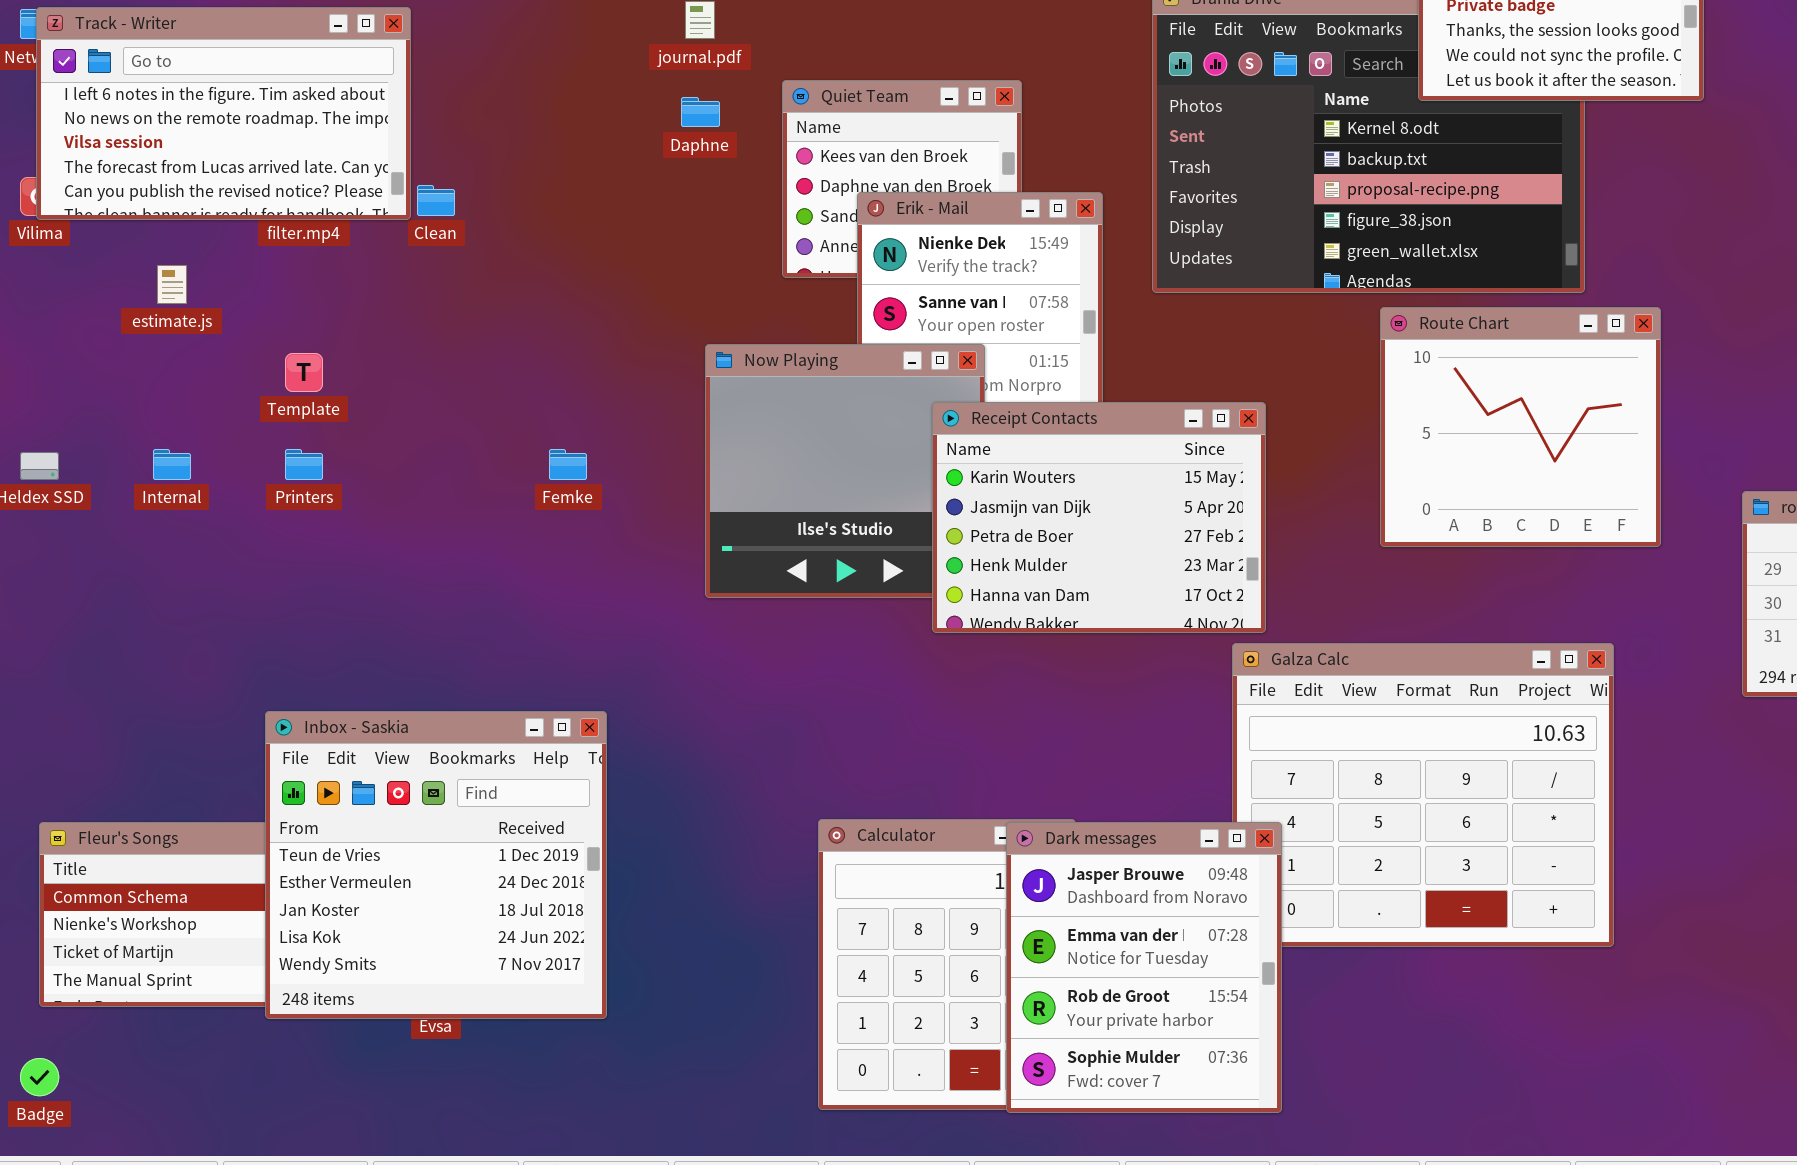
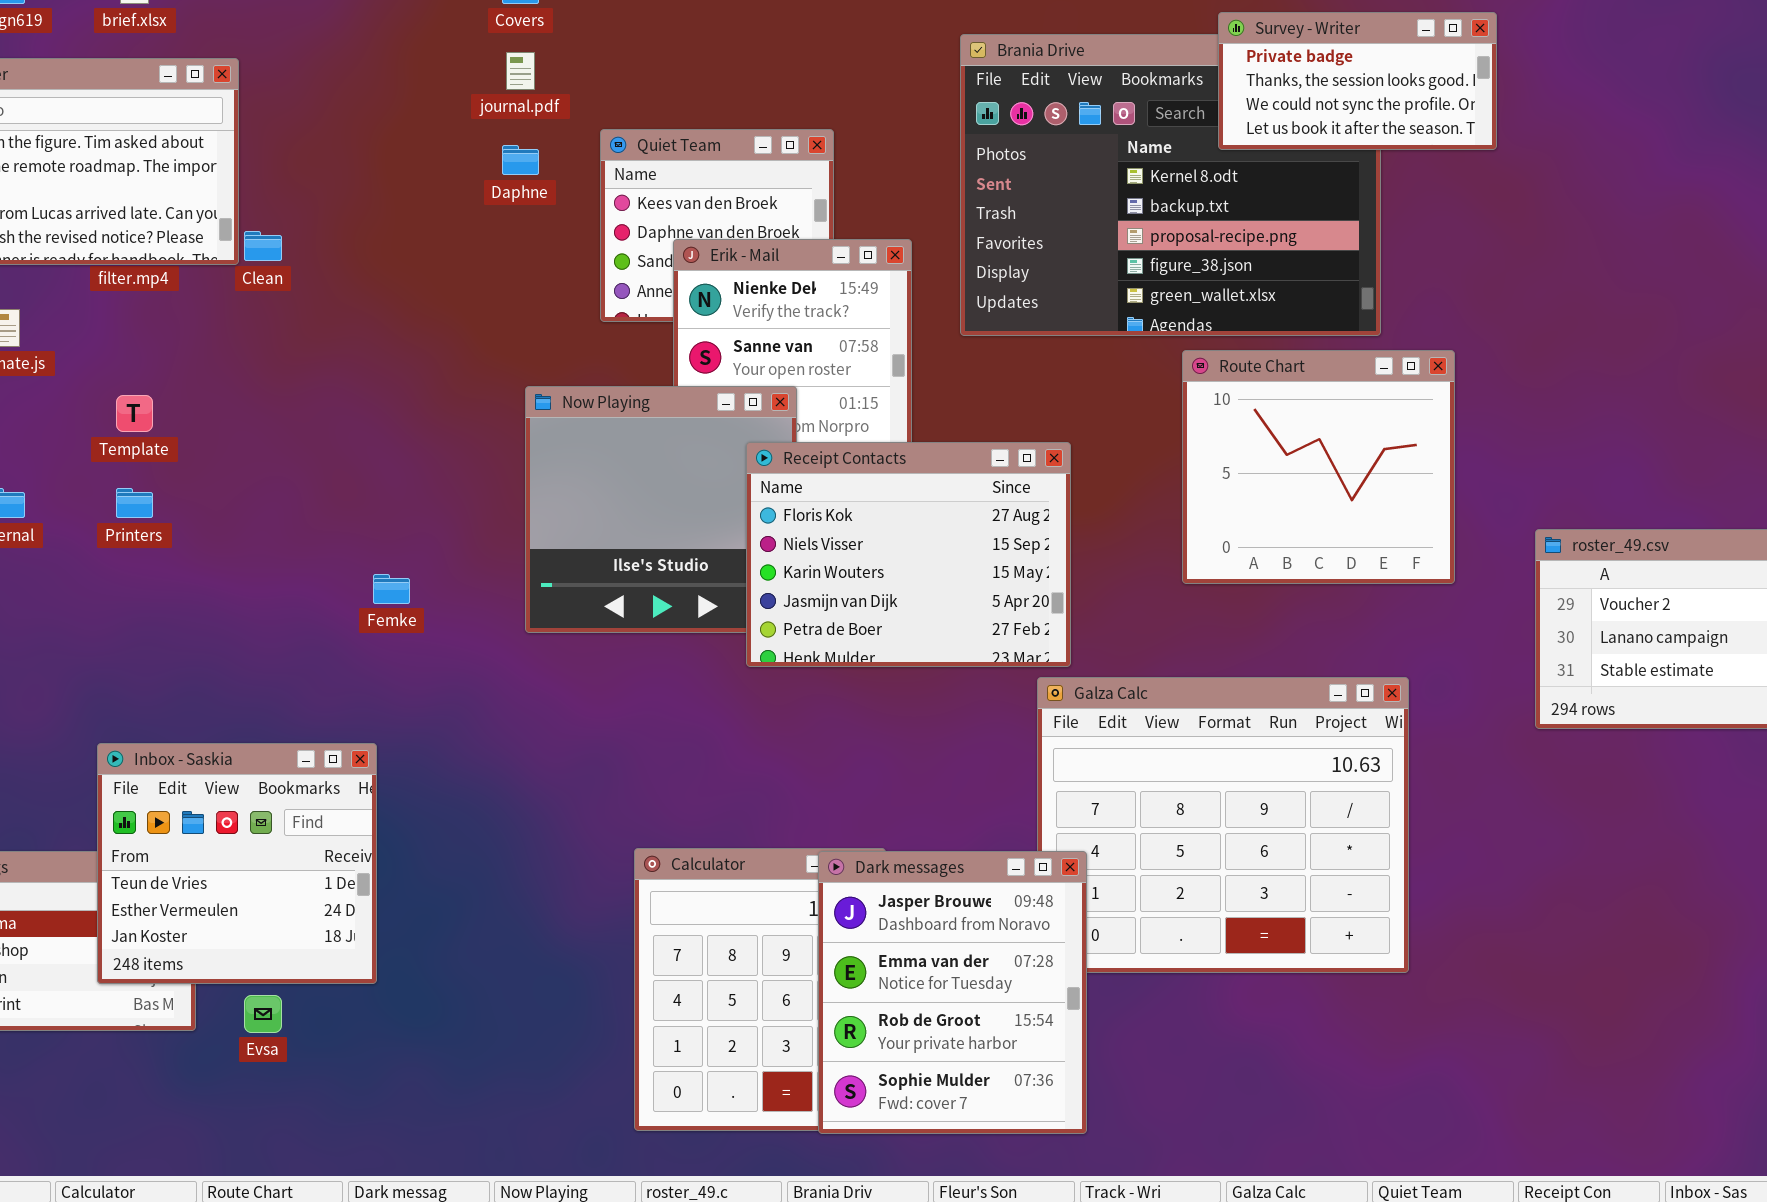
Receipt Contacts: [932,402,1266,633] -> [746,442,1071,667], scrolled up 2 rows
Femke: [549,449,587,480] -> [373,574,410,604], moved
Inbox - Saskia: [265,711,607,1019] -> [97,743,377,984], resized

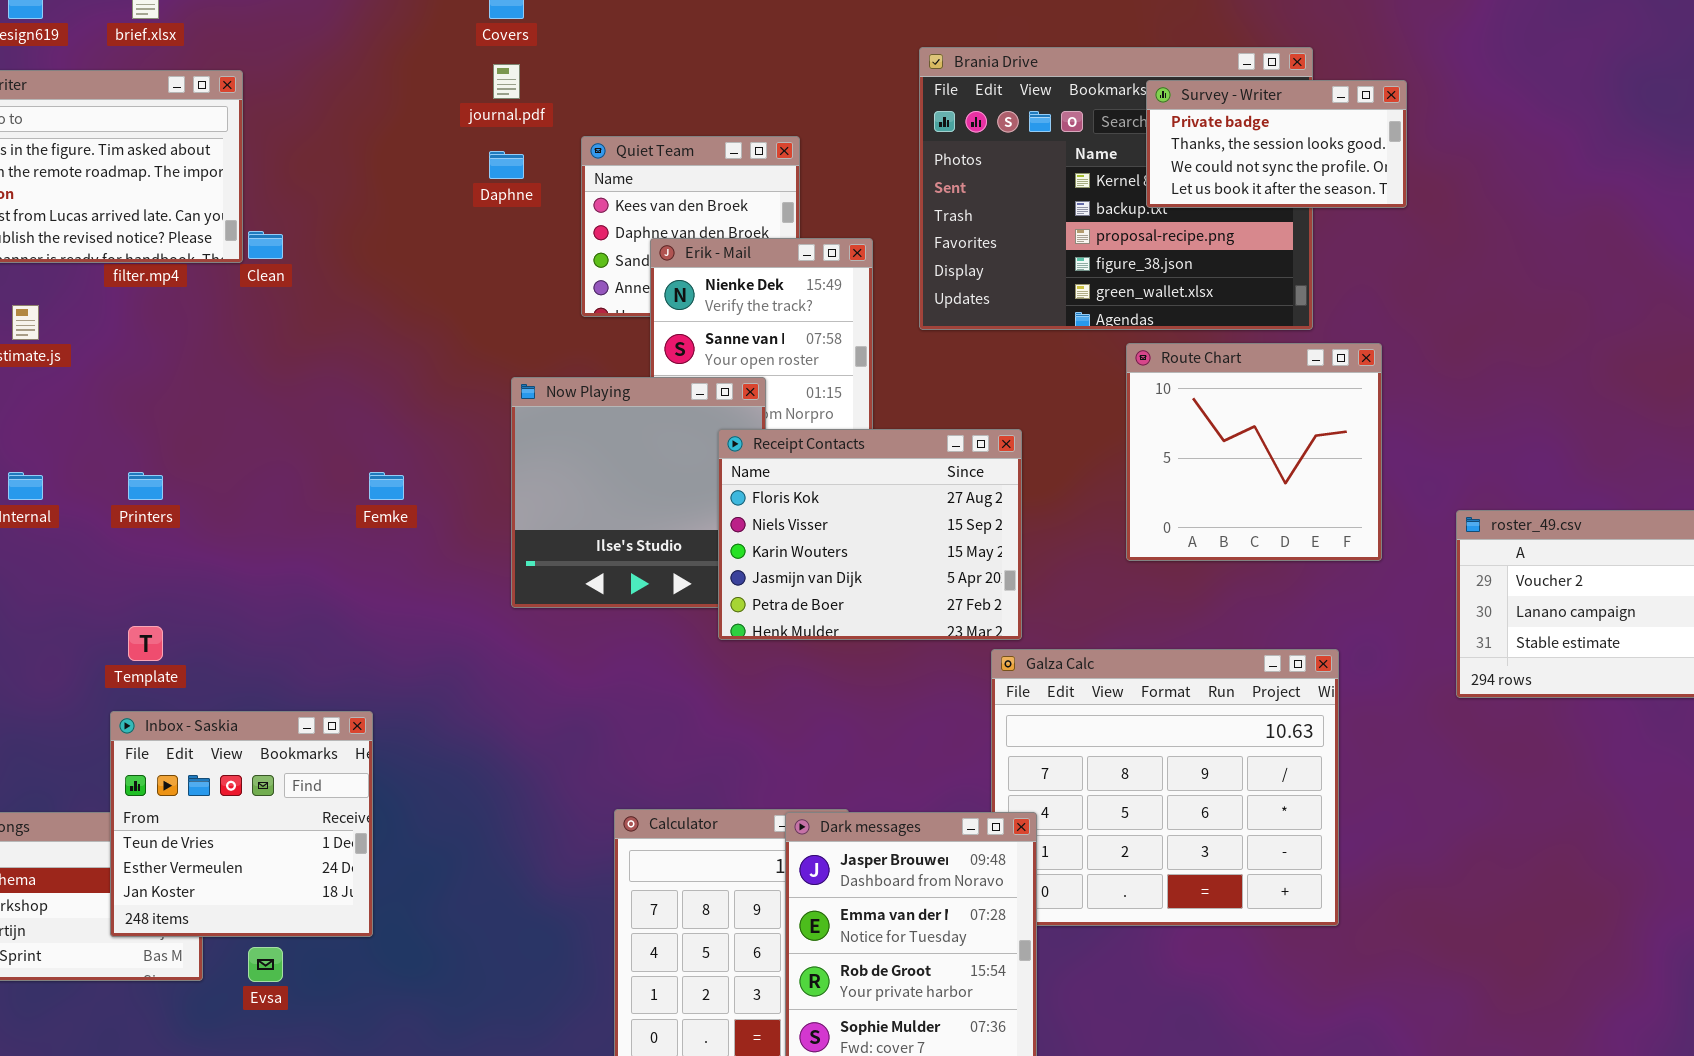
Survey - Writer: [1218,12,1497,150] -> [1146,80,1407,208], moved
Template: [116,395,153,432] -> [128,626,163,661], moved
Femke: [373,574,410,604] -> [369,472,404,500], moved

